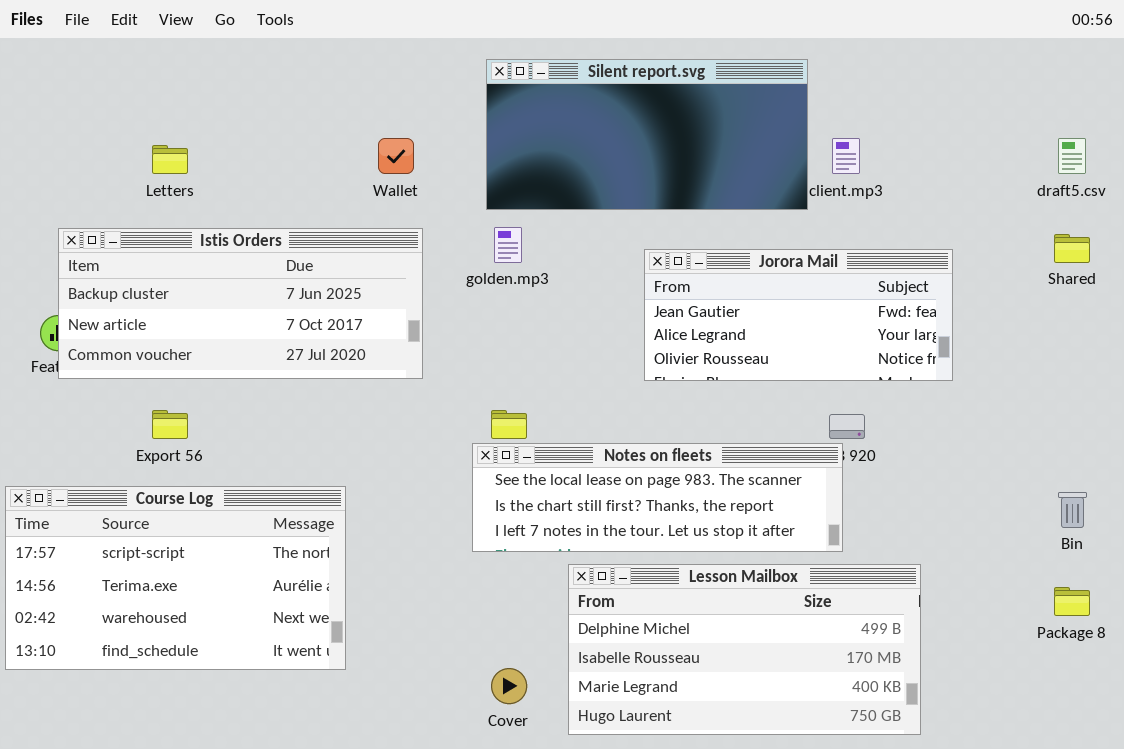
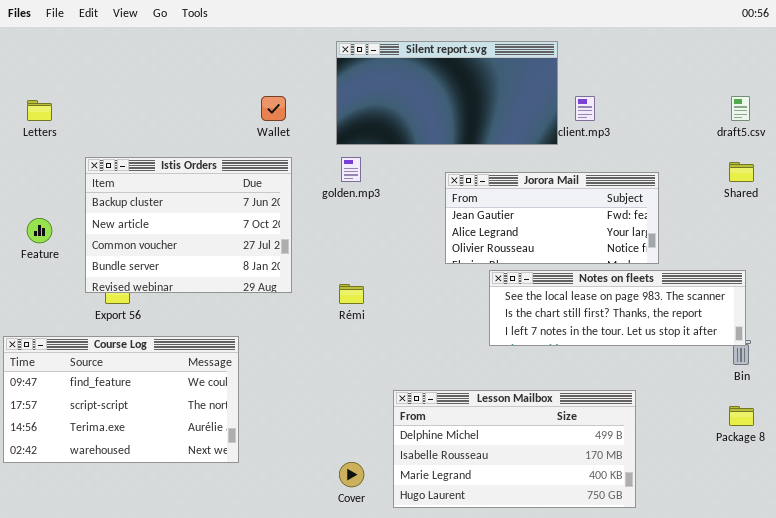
Letters: [152,145,188,174] -> [27,100,52,121], moved
Istis Orders: [58,228,423,379] -> [85,157,292,293], resized
Notes on fleets: [472,443,843,552] -> [489,270,746,346], moved
Course Log: [5,486,346,670] -> [3,336,239,463], scrolled up 1 row

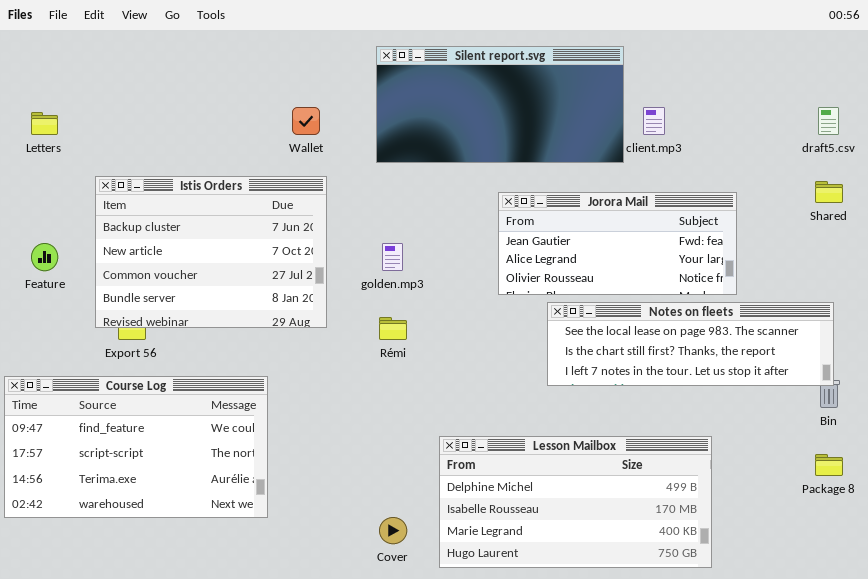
golden.mp3: [341,157,361,182] -> [382,243,403,271], moved

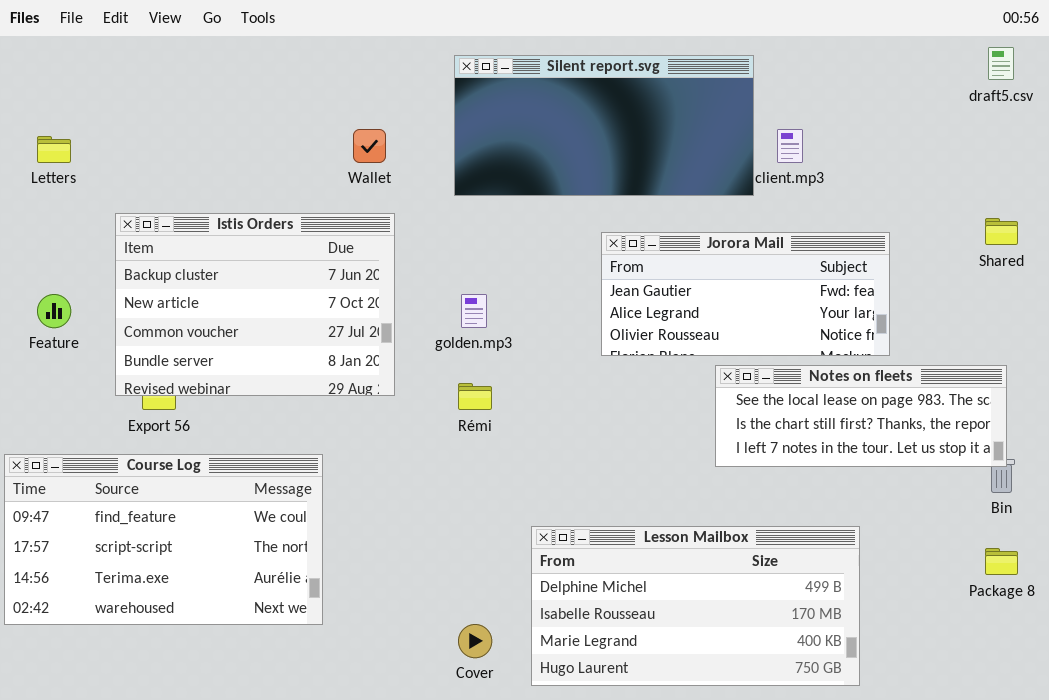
draft5.csv: [818,107,839,135] -> [988,47,1014,80], moved
Notes on fleets: [547,302,834,386] -> [715,365,1007,467], resized

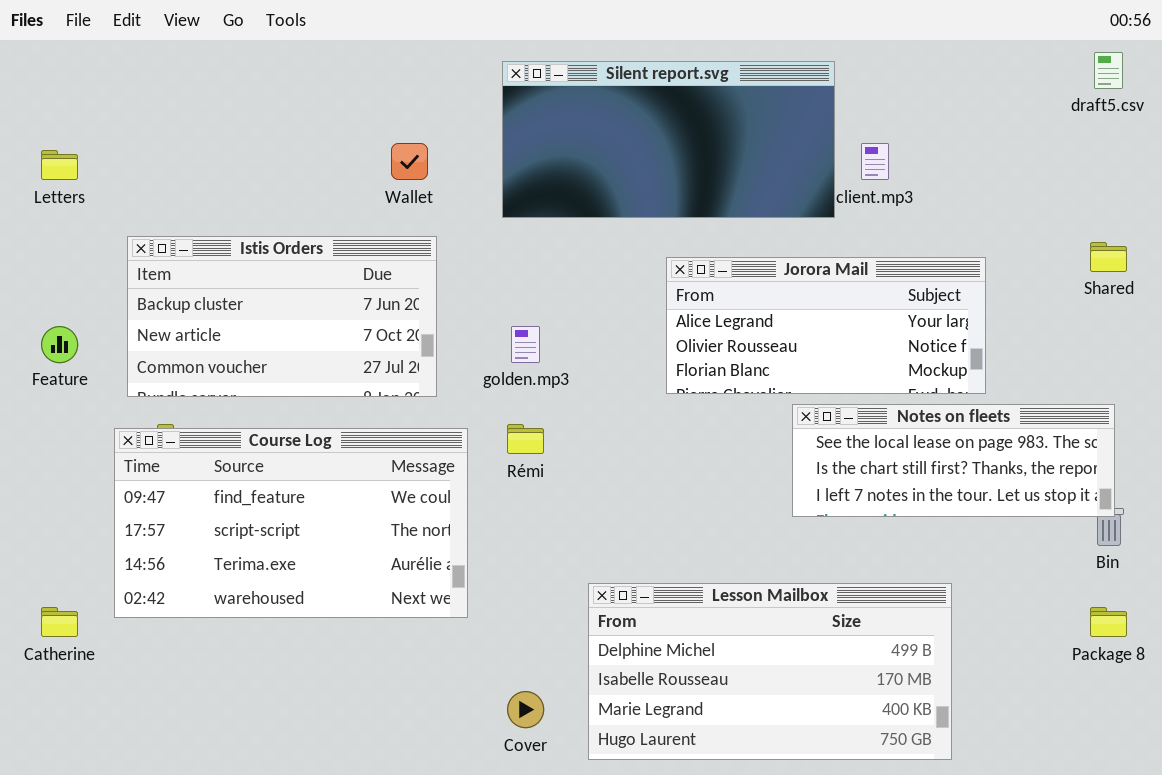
Istis Orders: [115,213,395,396] -> [127,236,437,397], resized
Jorora Mail: [601,232,890,356] -> [666,257,986,394], scrolled down 1 row
Course Log: [4,454,323,625] -> [114,428,468,618], moved

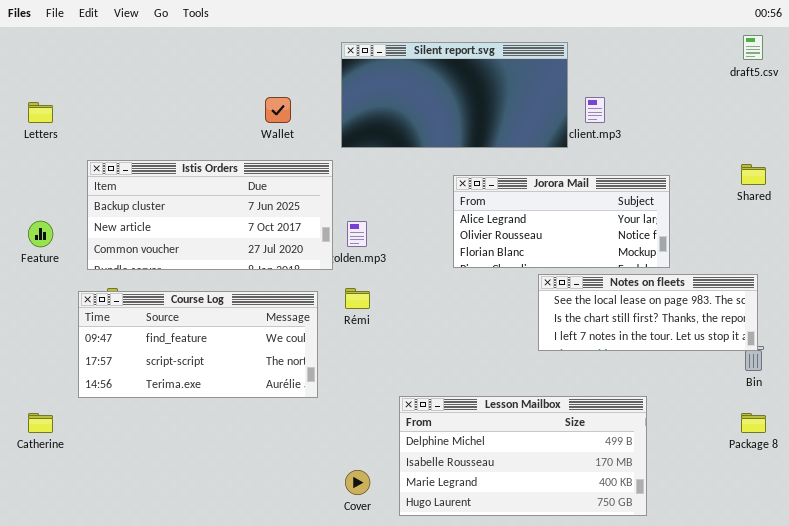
Istis Orders: [127,236,437,397] -> [87,160,333,270], resized
Course Log: [114,428,468,618] -> [78,291,318,398], resized

